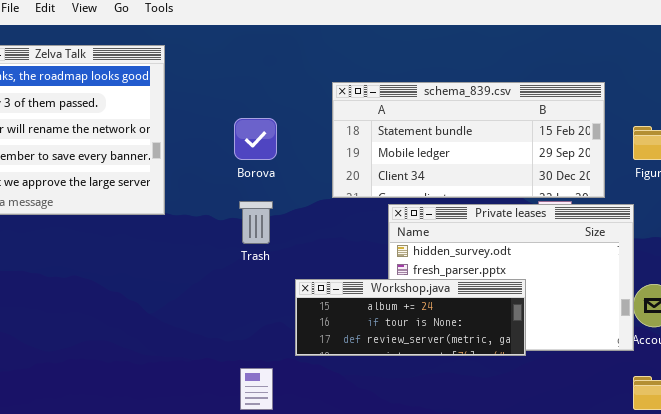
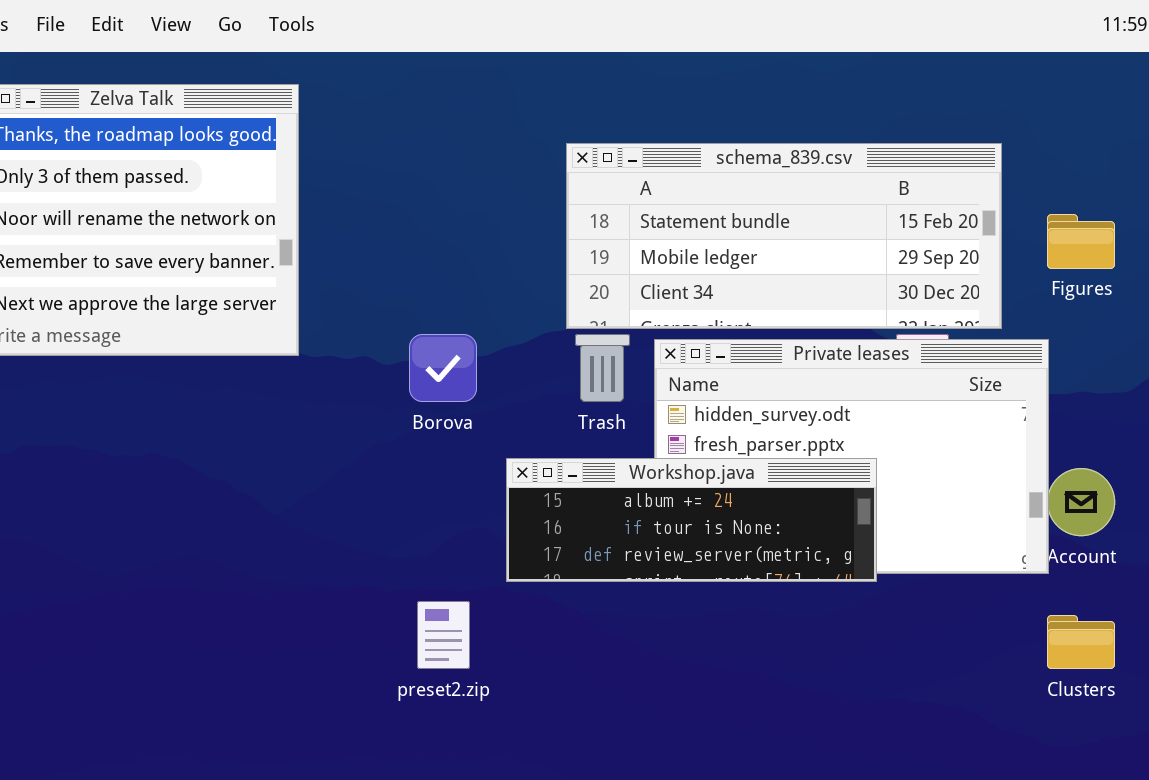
Borova: [234,118,277,160] -> [409,334,477,402], moved
Trash: [239,201,273,244] -> [575,334,630,402], moved

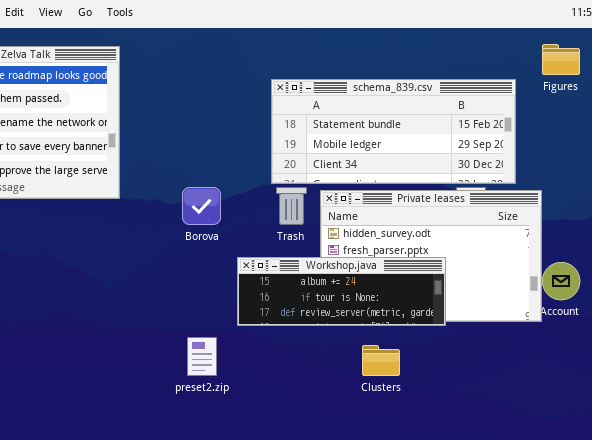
Figures: [1047,214,1115,269] -> [542,44,580,75], moved
Clusters: [1047,615,1115,669] -> [362,345,400,376], moved

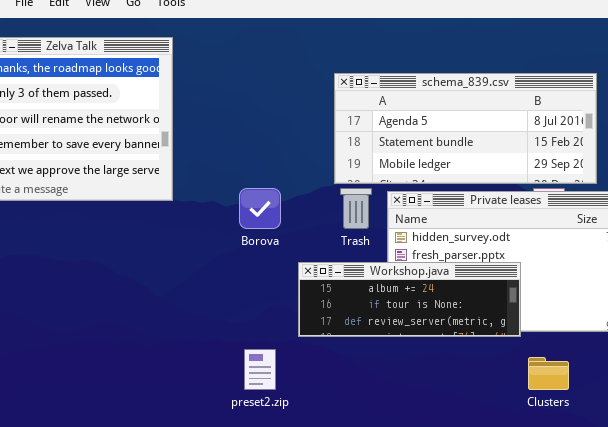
schema_839.csv: [271,79,516,184] -> [334,73,597,184], scrolled up 1 row
Clusters: [362,345,400,376] -> [528,357,569,390], moved

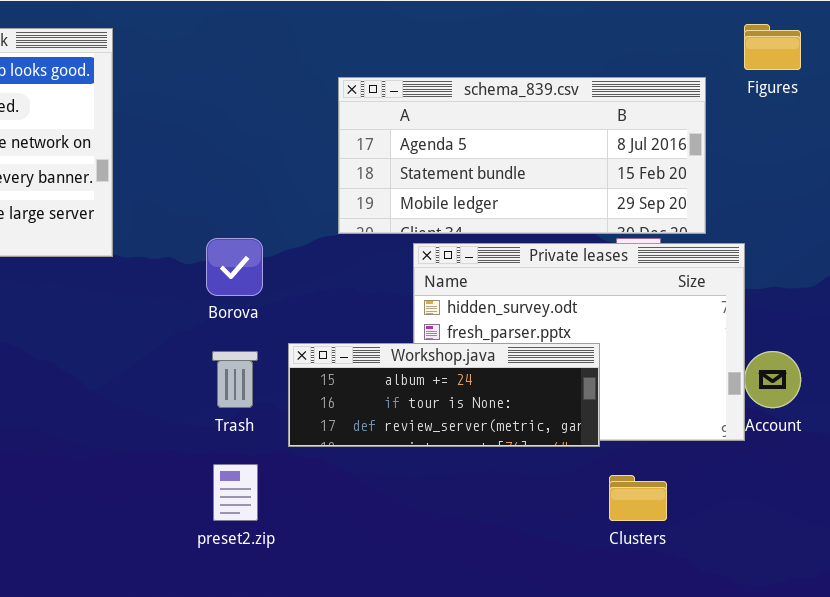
Trash: [340,188,372,229] -> [212,351,258,408], moved

